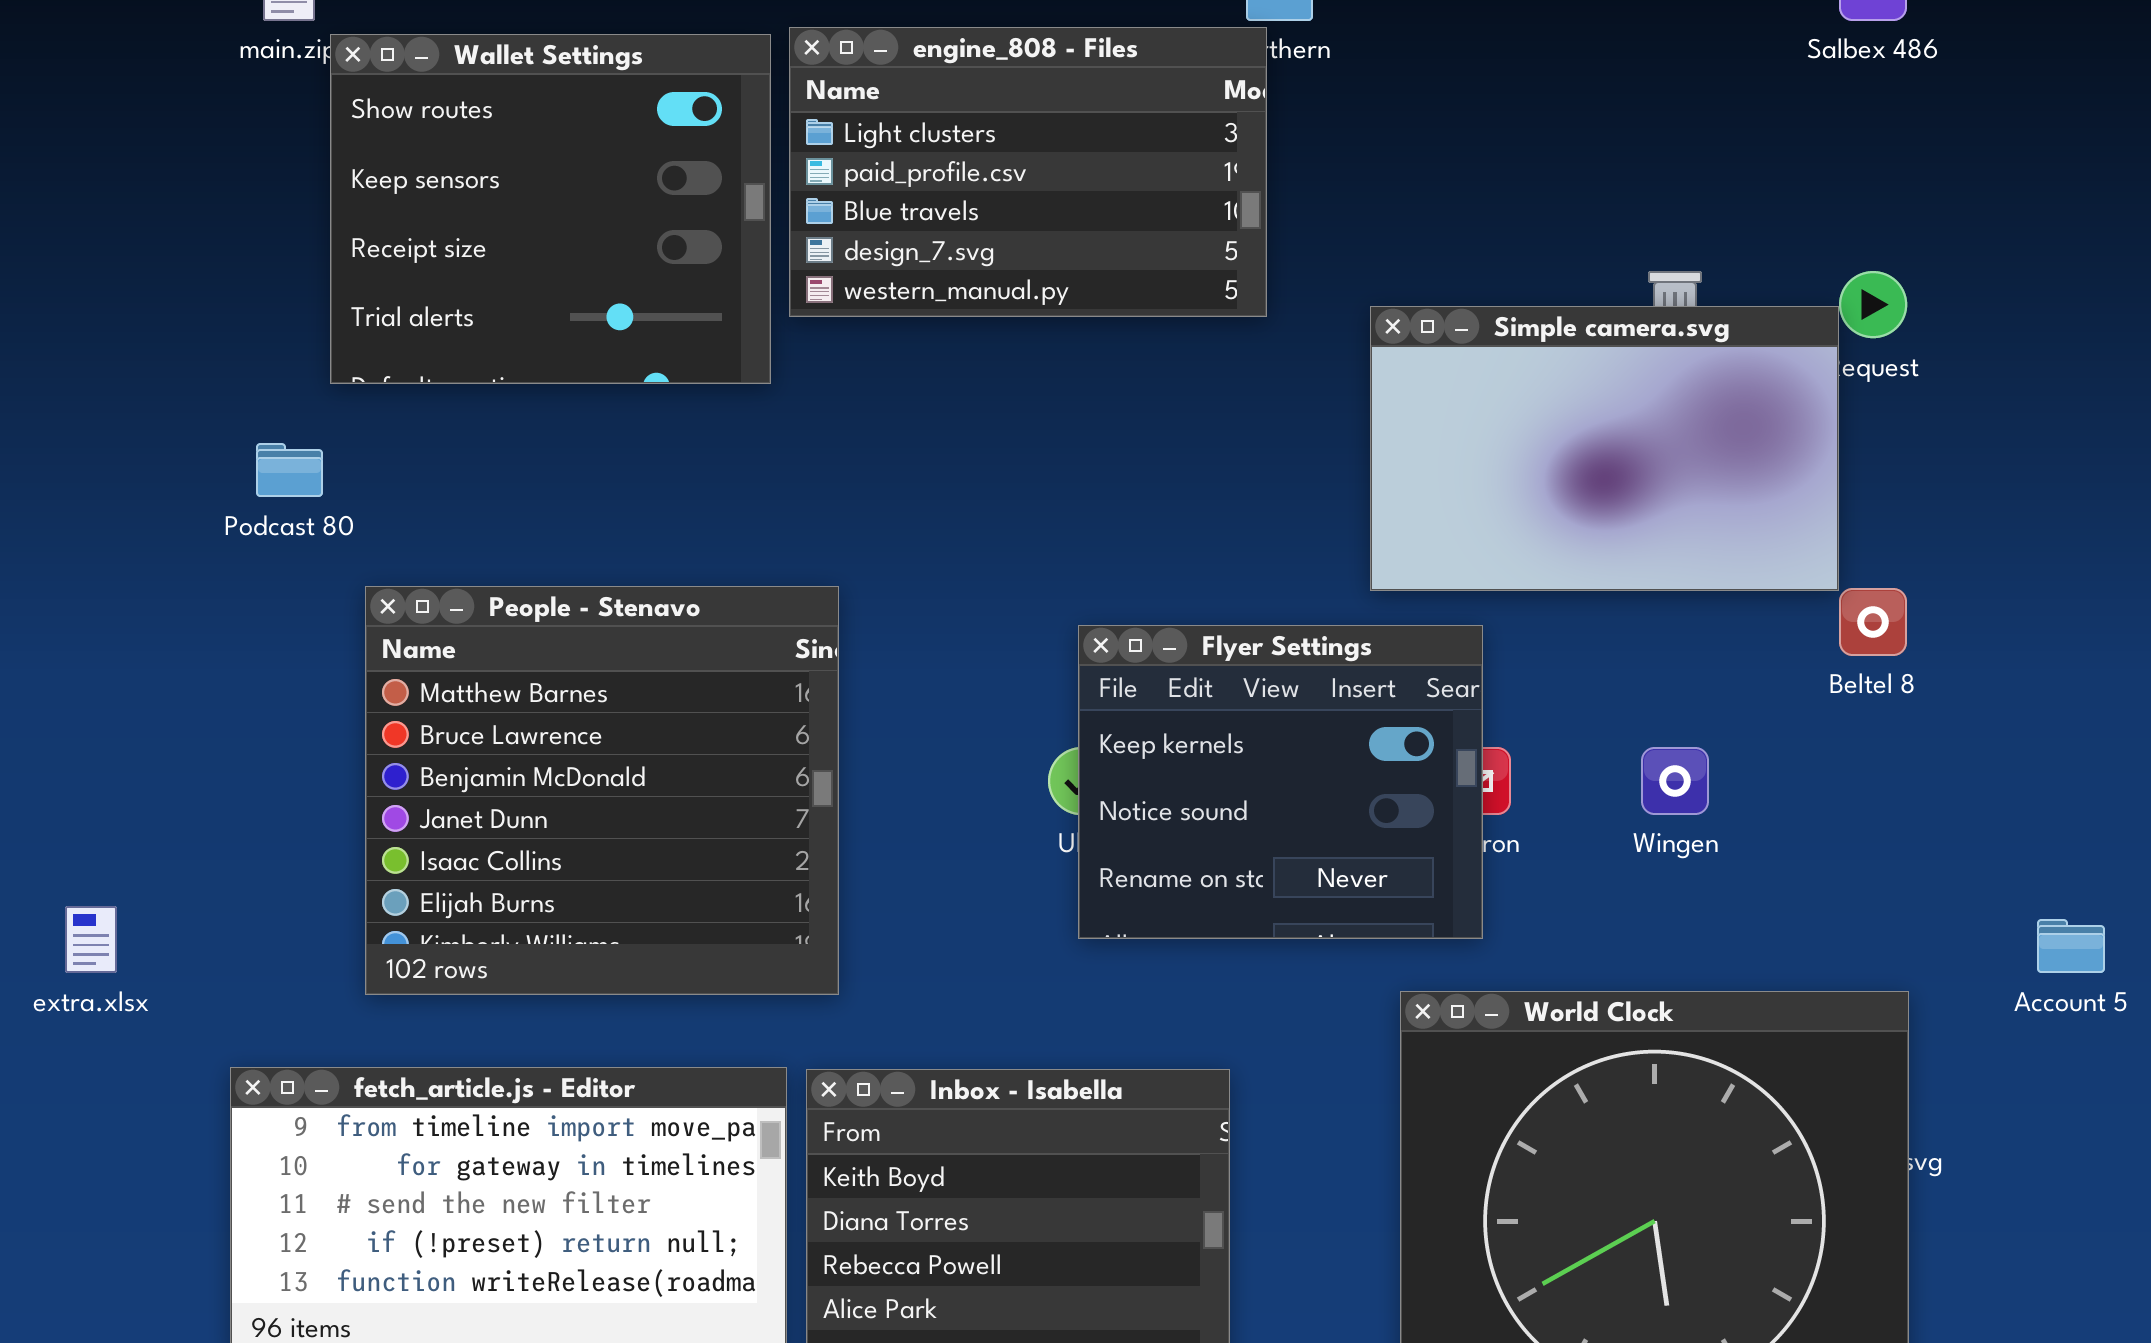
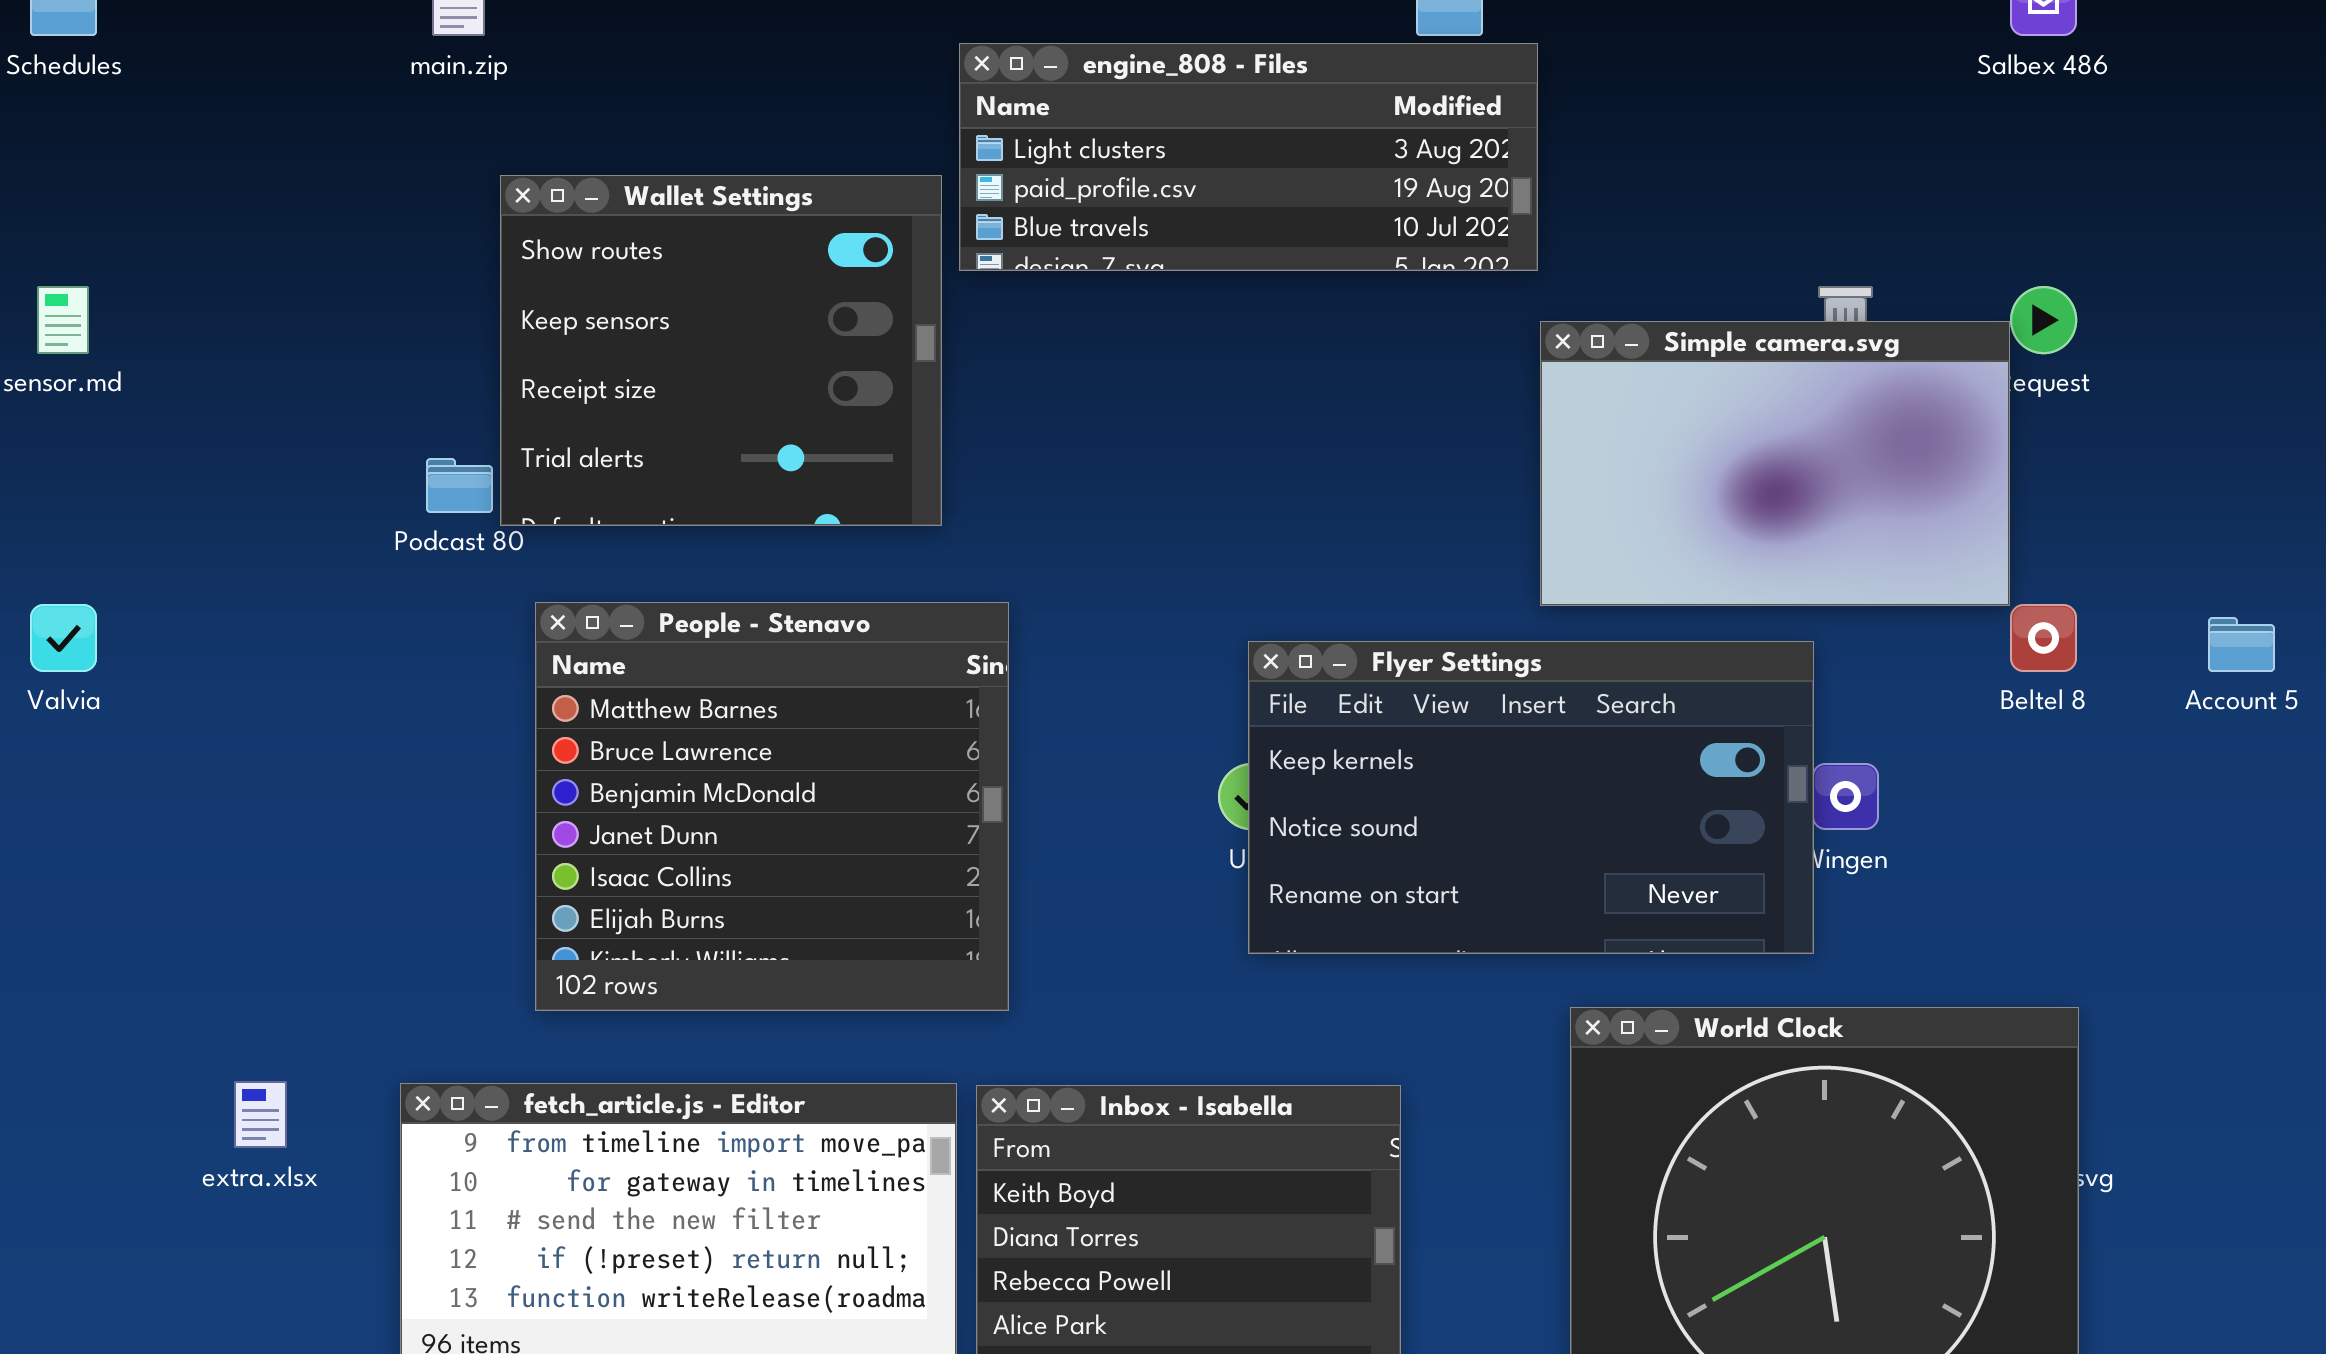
engine_808 - Files: [789,27,1267,317] -> [959,43,1538,271], resized
Wallet Settings: [330,34,771,384] -> [500,175,942,526], moved
Flyer Settings: [1078,625,1483,939] -> [1248,641,1814,954], resized
extra.xlsx: [65,906,117,973] -> [234,1081,287,1148], moved
Account 5: [2037,919,2105,973] -> [2208,617,2275,672], moved

